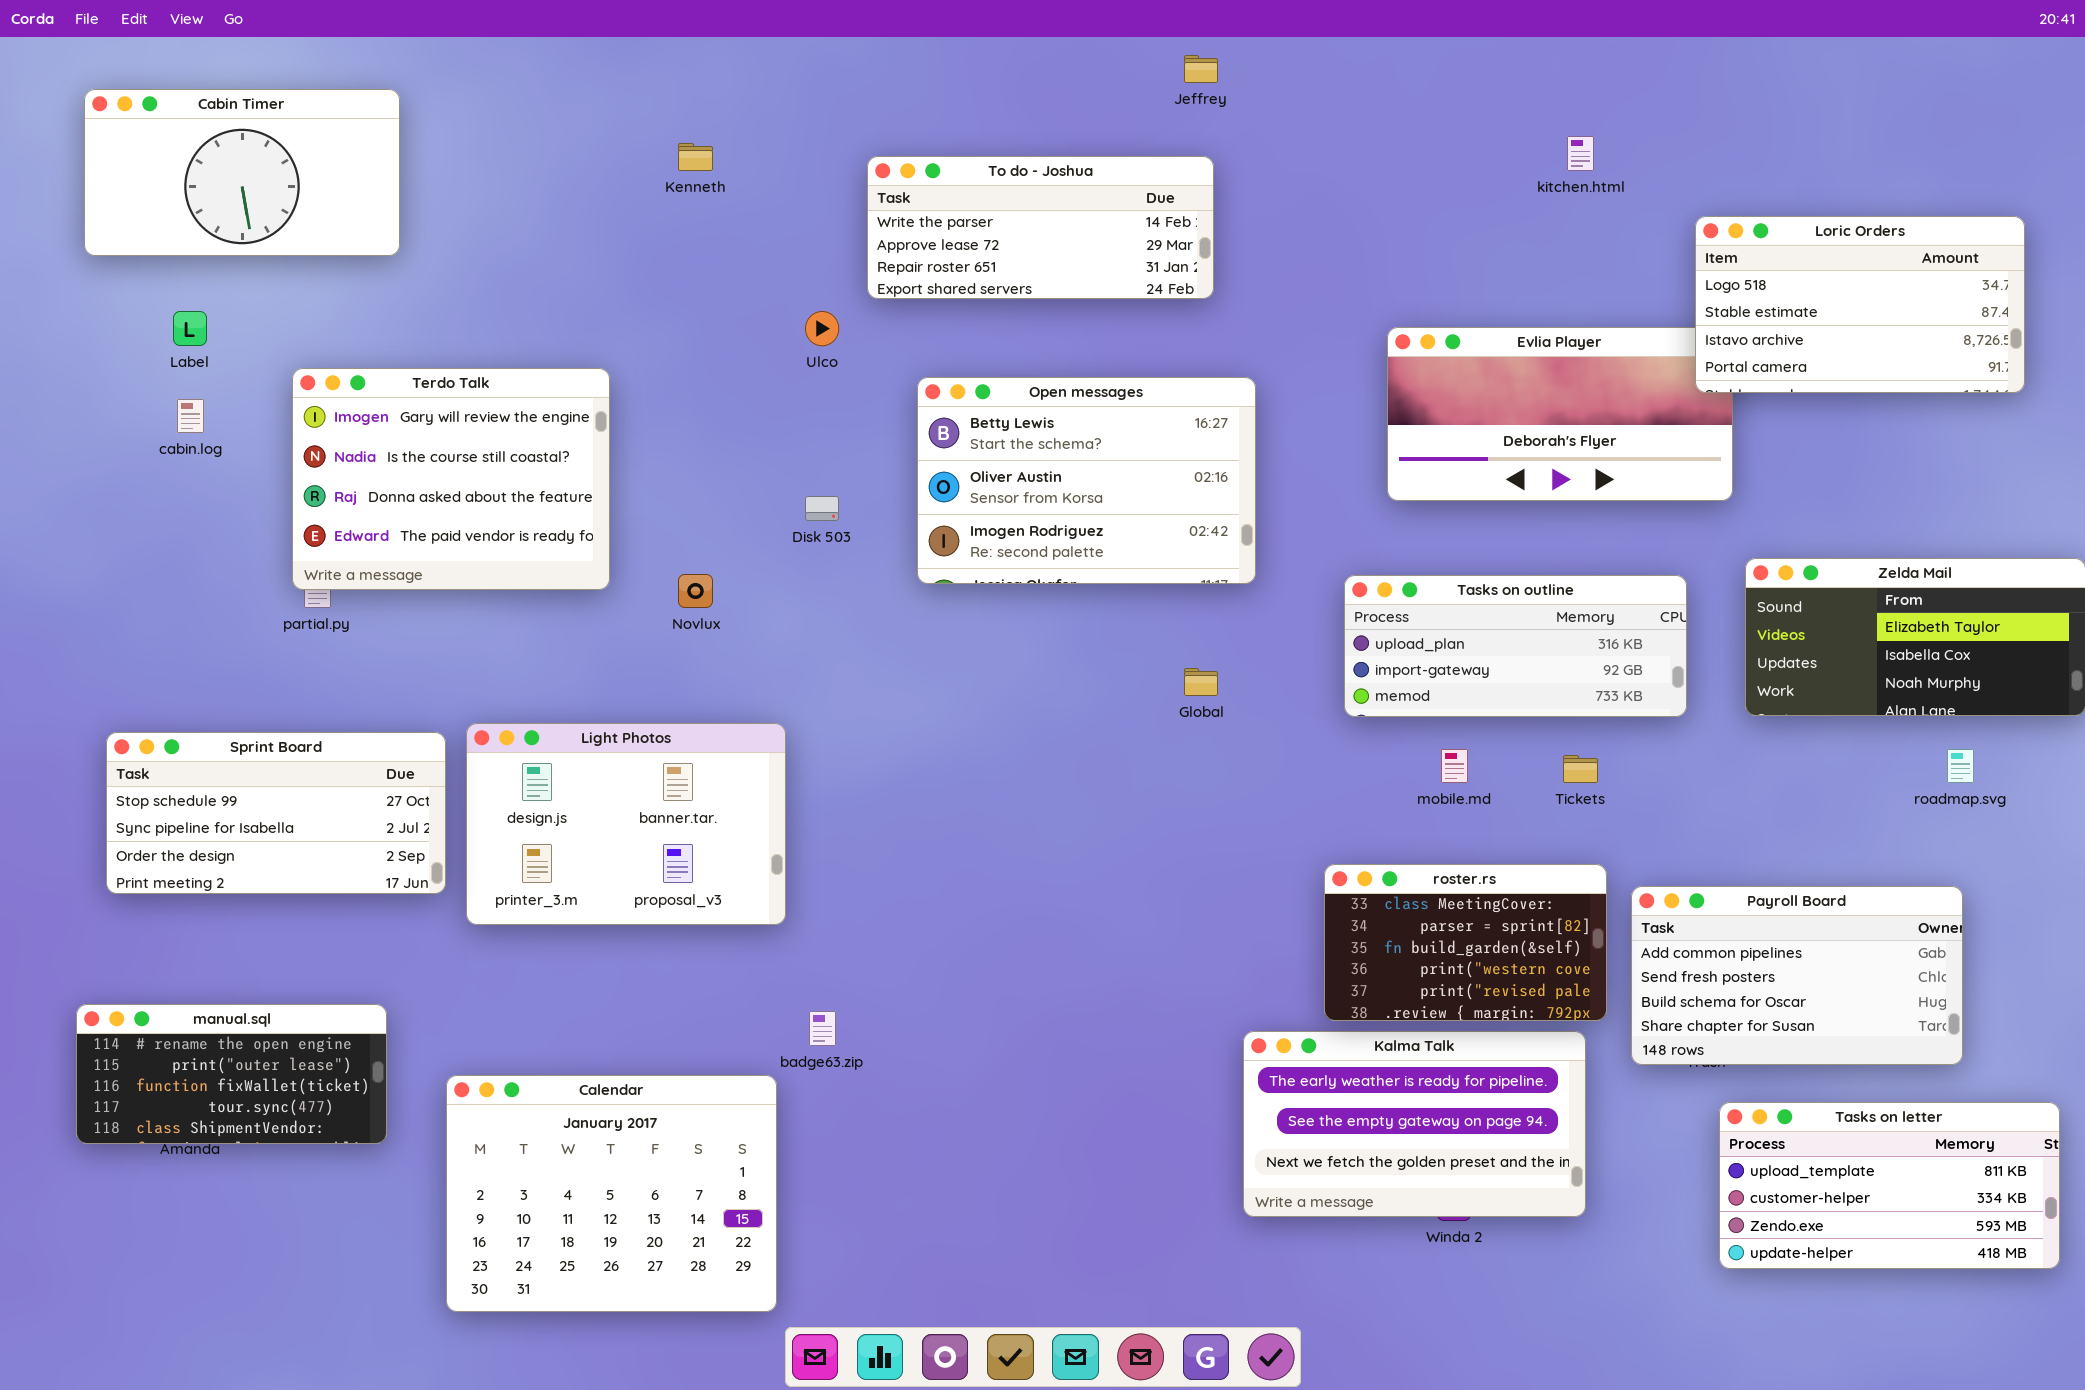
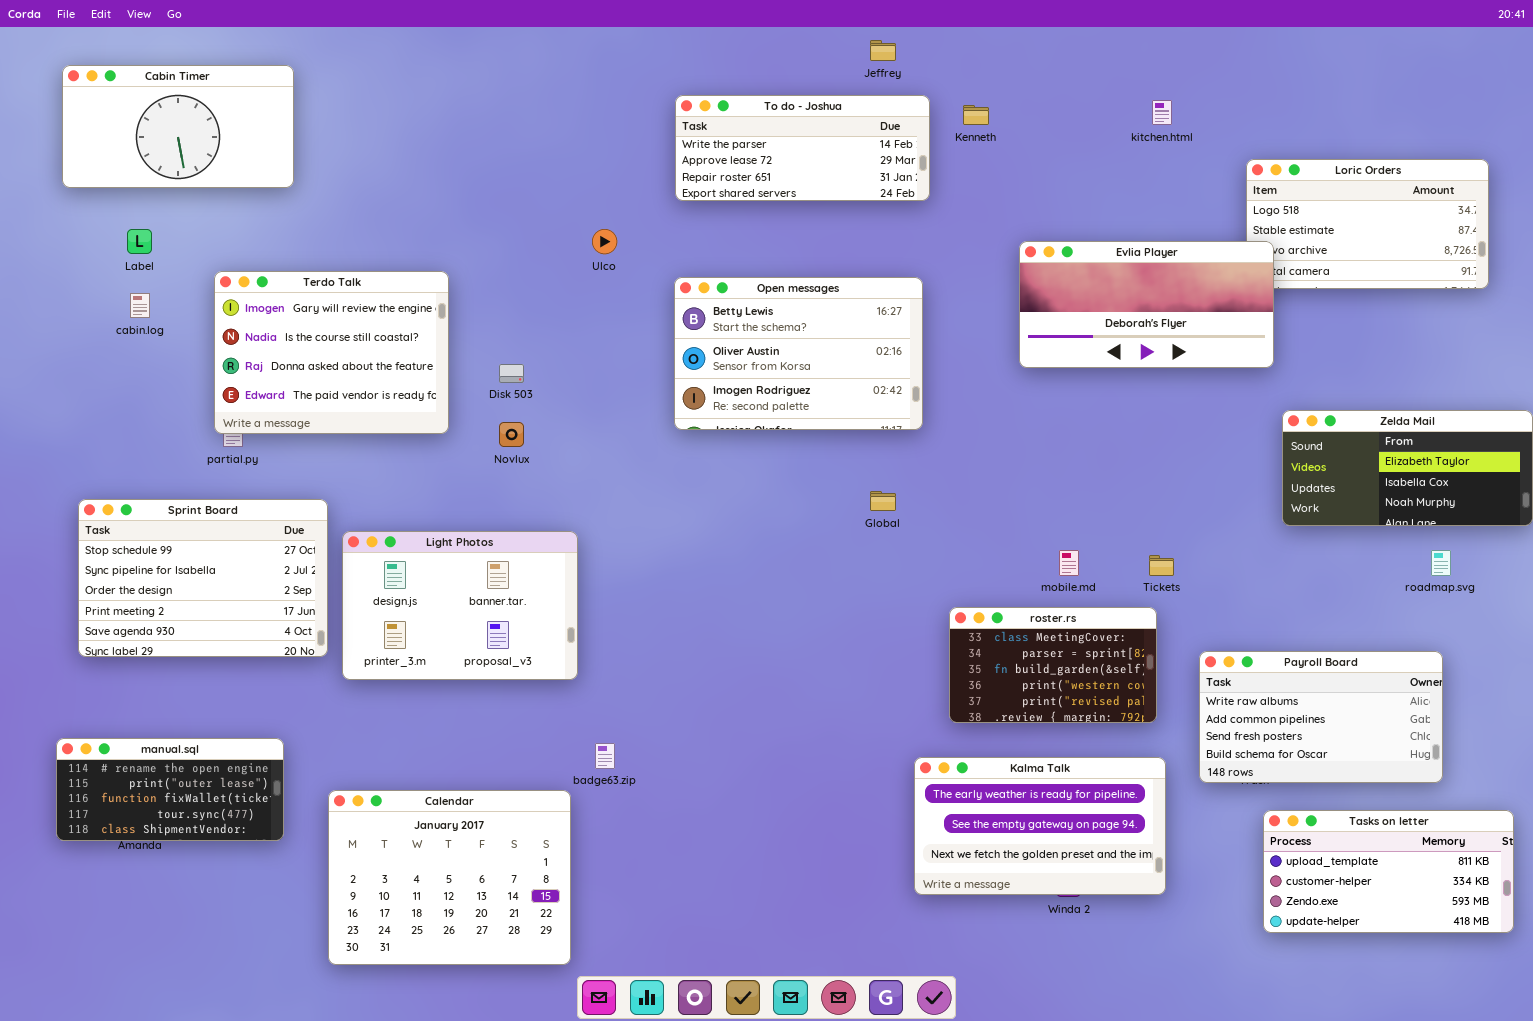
Kenneth: [678,143,713,171] -> [963,105,989,125], moved
To do - Joshua: [867,156,1214,299] -> [675,95,930,201], moved
Evlia Player: [1387,327,1733,501] -> [1019,241,1274,368], raised
Disk 503: [805,496,839,521] -> [499,364,524,383], moved
Tasks on outline: [1344,575,1687,717] -> none, closed
Sprint Board: [106,732,446,894] -> [78,499,328,657], resized
roster.rs: [1324,864,1607,1021] -> [949,607,1157,723], moved
Payroll Board: [1631,886,1963,1065] -> [1199,651,1443,783], scrolled up 1 row

